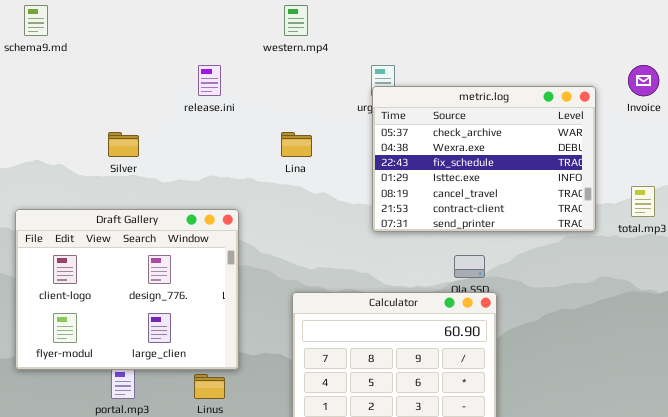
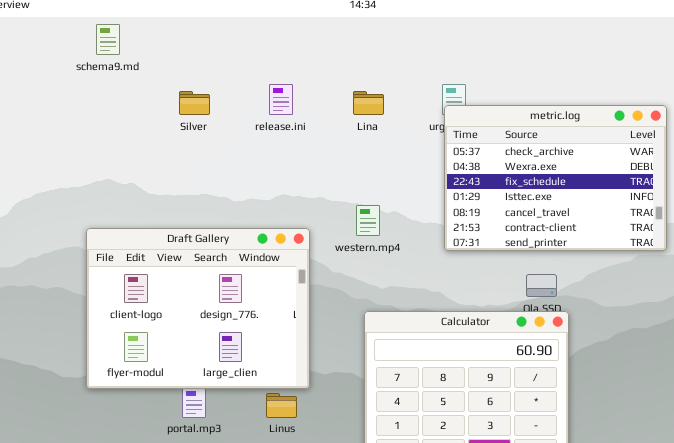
western.mp4: [284,5,308,36] -> [356,205,380,236], moved
Silver: [108,132,139,157] -> [179,91,210,115], moved
Lina: [281,132,312,157] -> [353,91,384,115], moved

